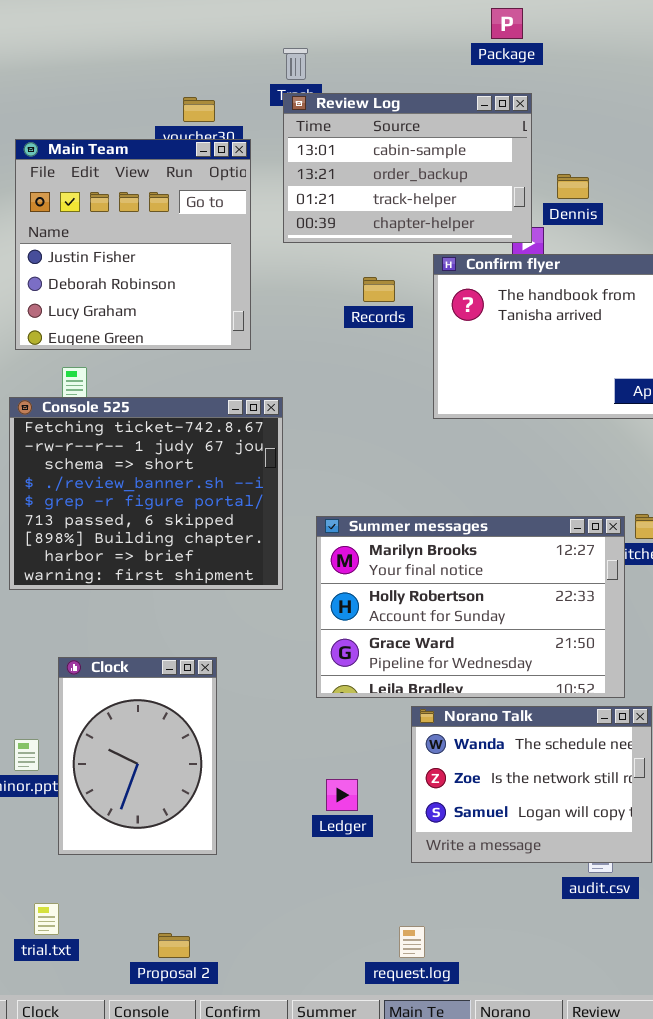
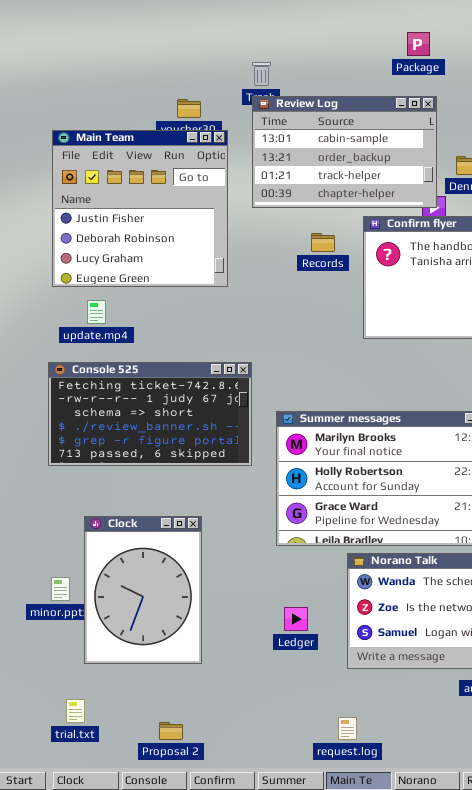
Console 525: [9,397,283,590] -> [48,362,252,466], resized

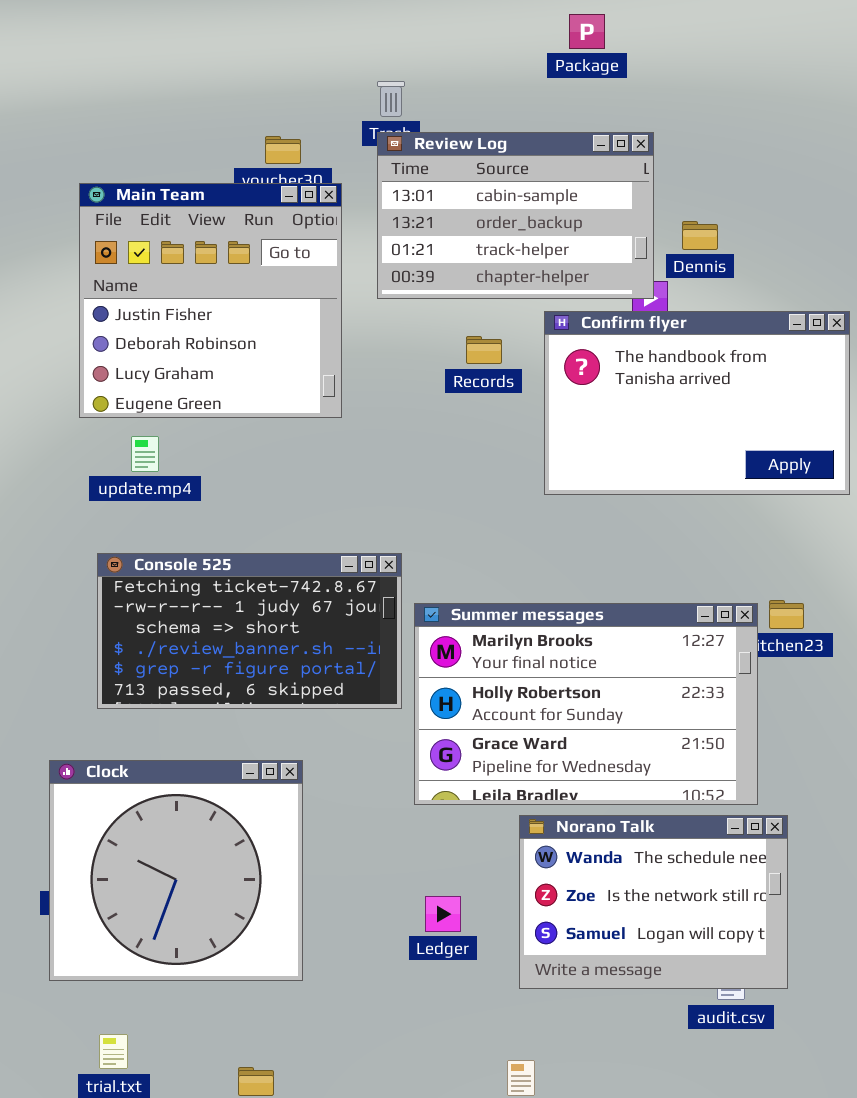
Package: [407,32,430,56] -> [569,14,605,49], moved
Console 525: [48,362,252,466] -> [97,553,402,709], moved
Clock: [84,516,202,664] -> [49,760,303,981], resized

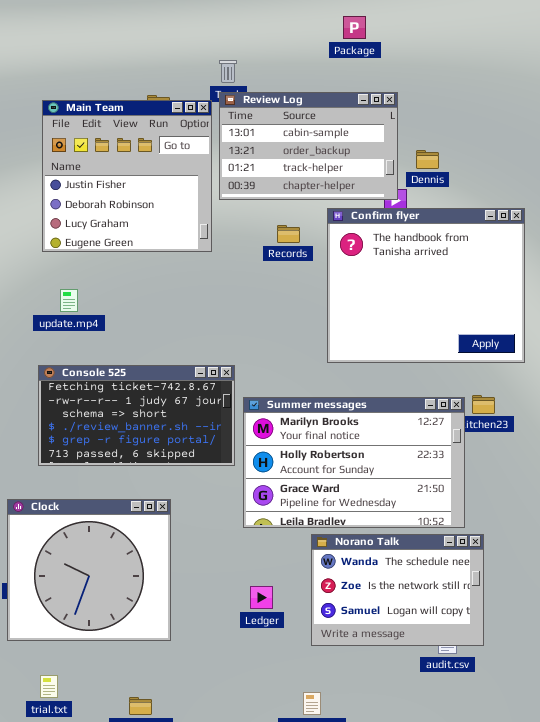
Main Team: [79,183,342,418] -> [42,100,212,252], moved
Confirm flyer: [544,311,850,495] -> [327,208,525,363], resized

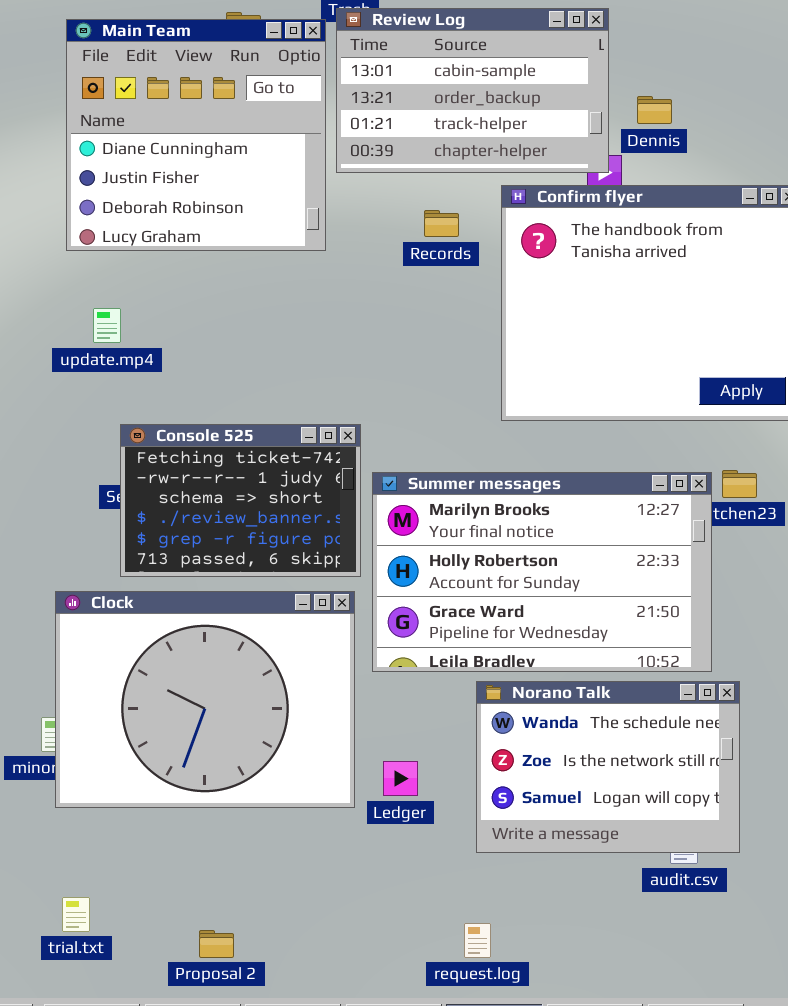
Main Team: [42,100,212,252] -> [66,19,326,251], scrolled up 1 row
Console 525: [38,365,235,466] -> [120,424,361,577], resized
Clock: [7,499,171,641] -> [55,591,355,808], moved, resized

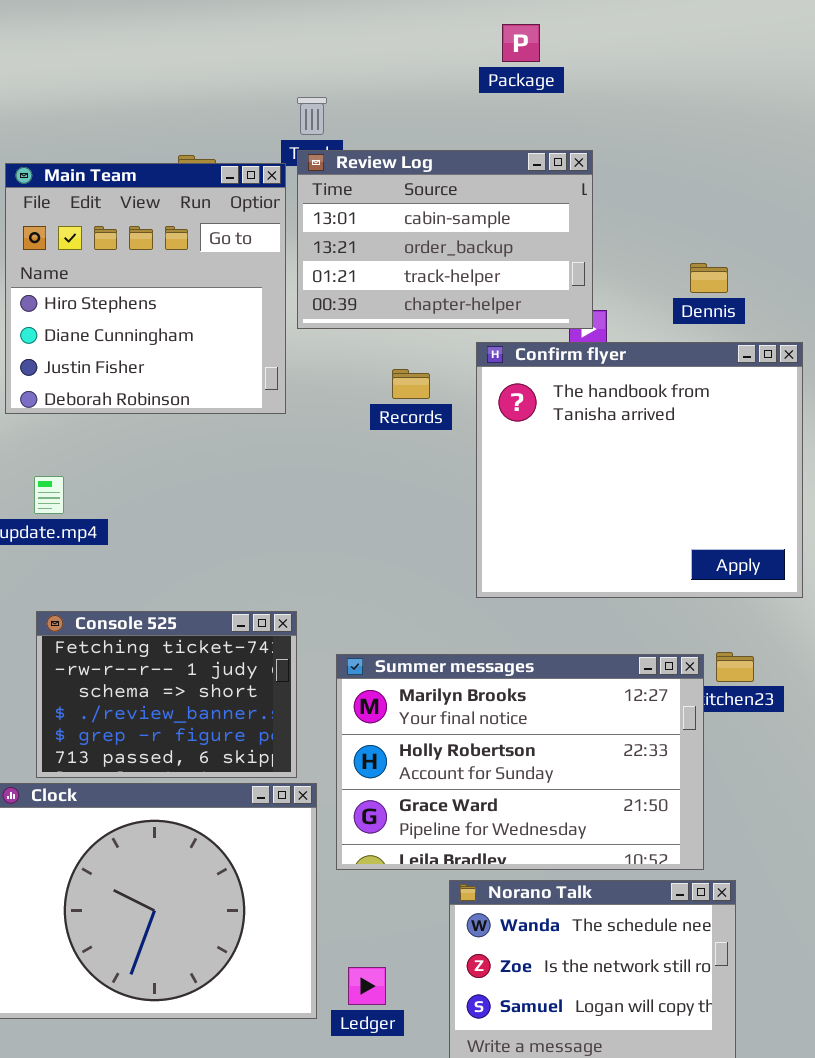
Main Team: [66,19,326,251] -> [5,163,286,414], scrolled up 1 row
Dennis: [637,96,672,124] -> [690,263,728,293], moved
Console 525: [120,424,361,577] -> [36,611,297,778], moved

